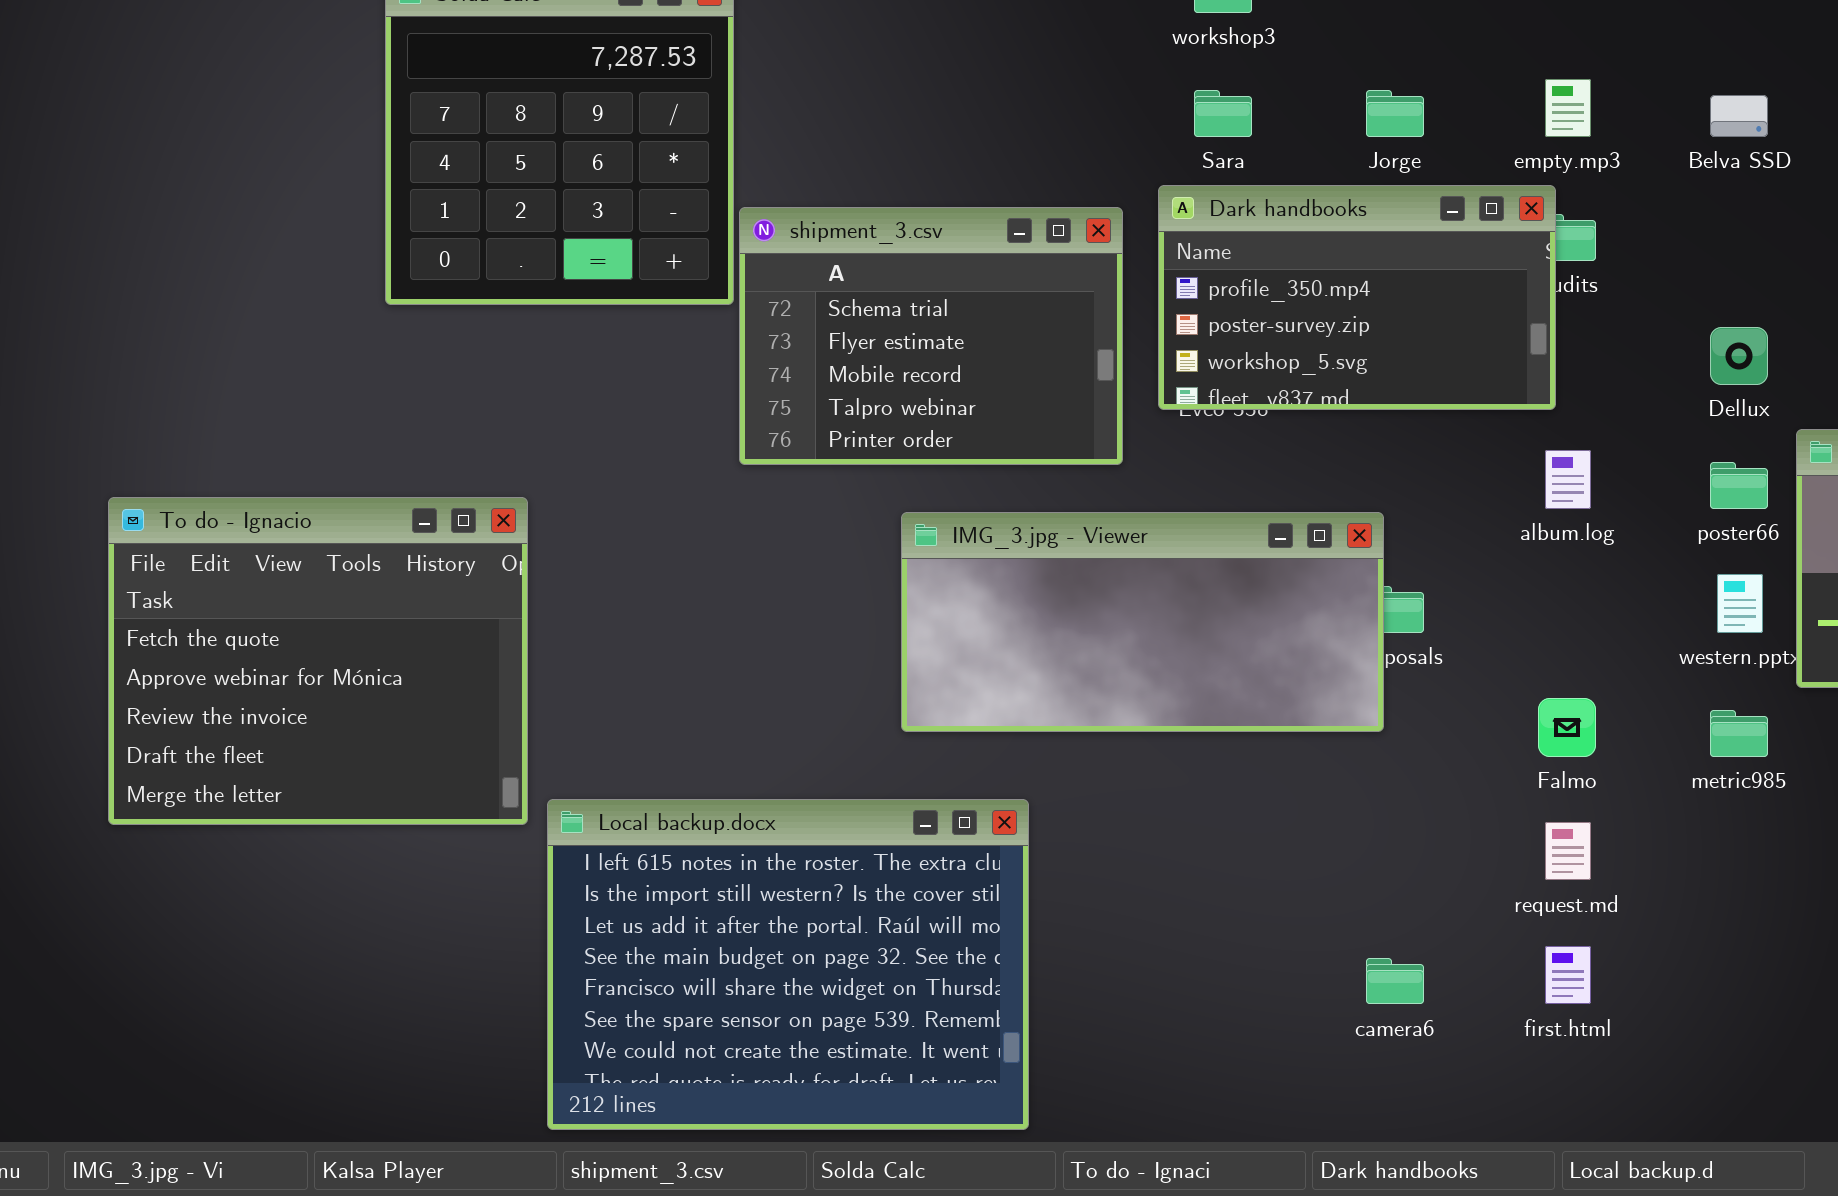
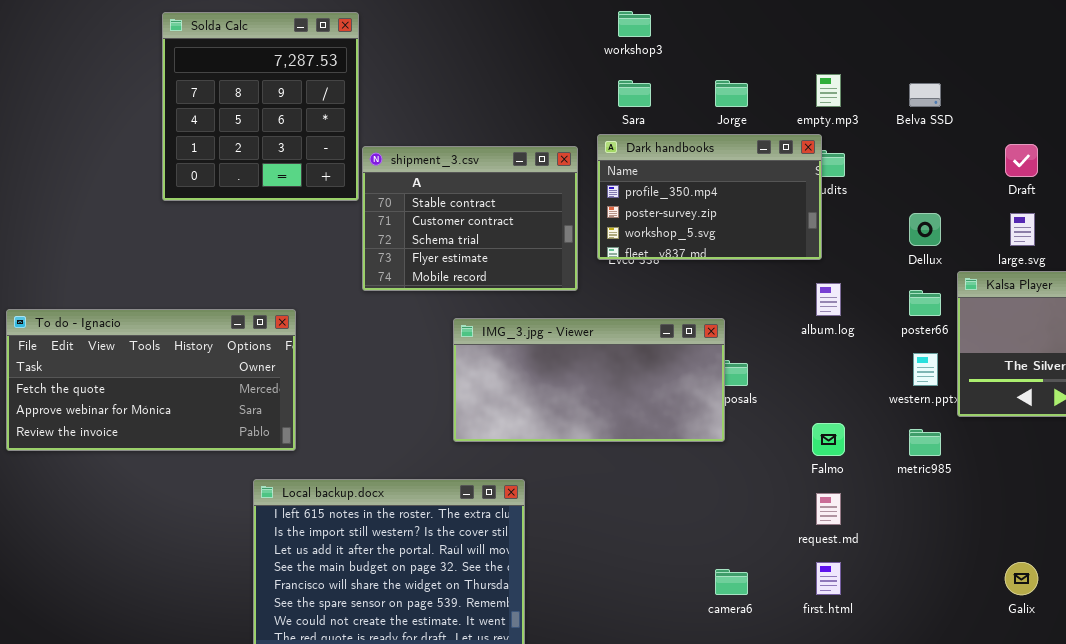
shipment_3.csv: [739,207,1123,465] -> [362,146,578,291], scrolled up 2 rows
To do - Ignacio: [108,497,528,825] -> [6,309,296,451], resized

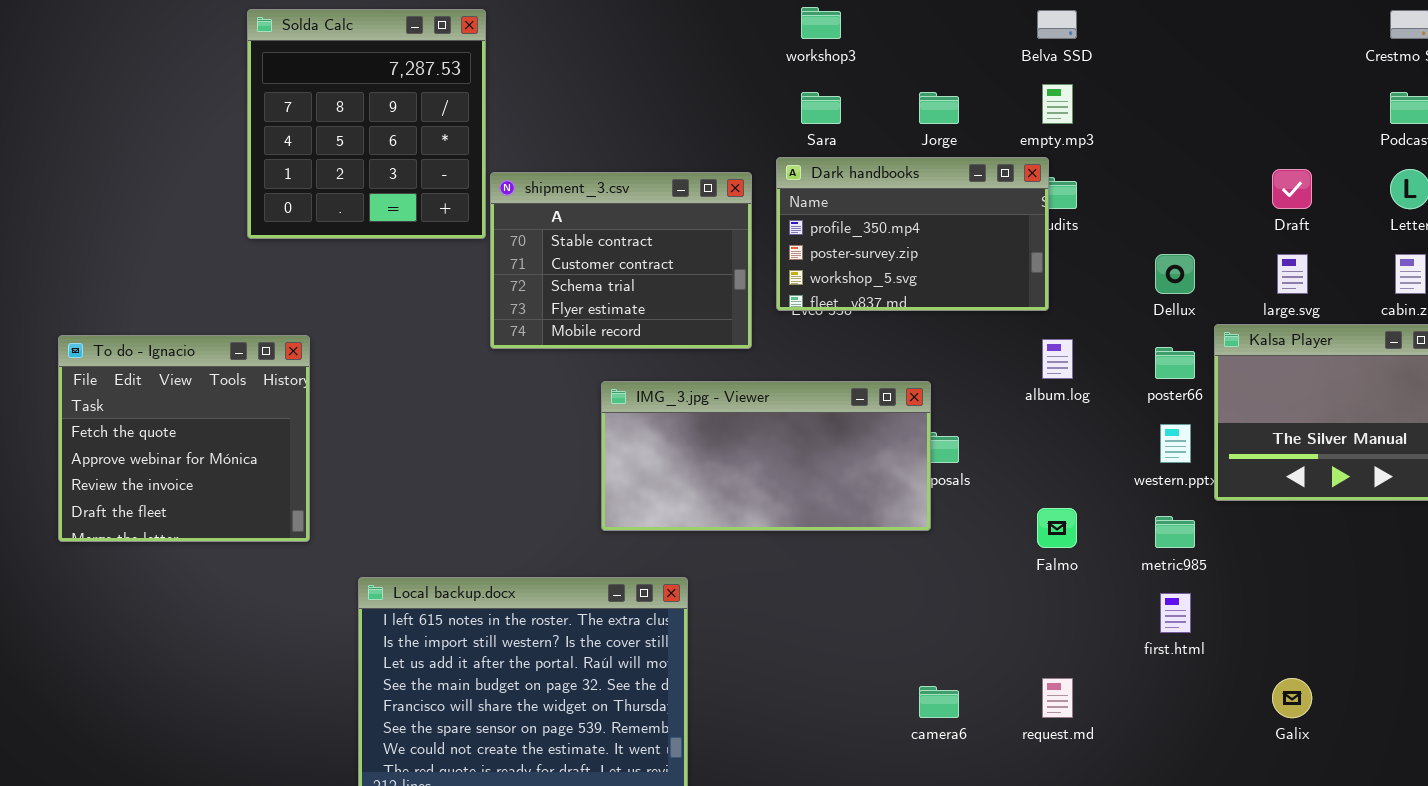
Belva SSD: [909,83,941,107] -> [1037,10,1077,39], moved
To do - Ignacio: [6,309,296,451] -> [58,335,310,542], resized
request.md: [816,493,841,525] -> [1042,678,1073,718], moved
first.html: [816,562,841,595] -> [1160,593,1191,633], moved

